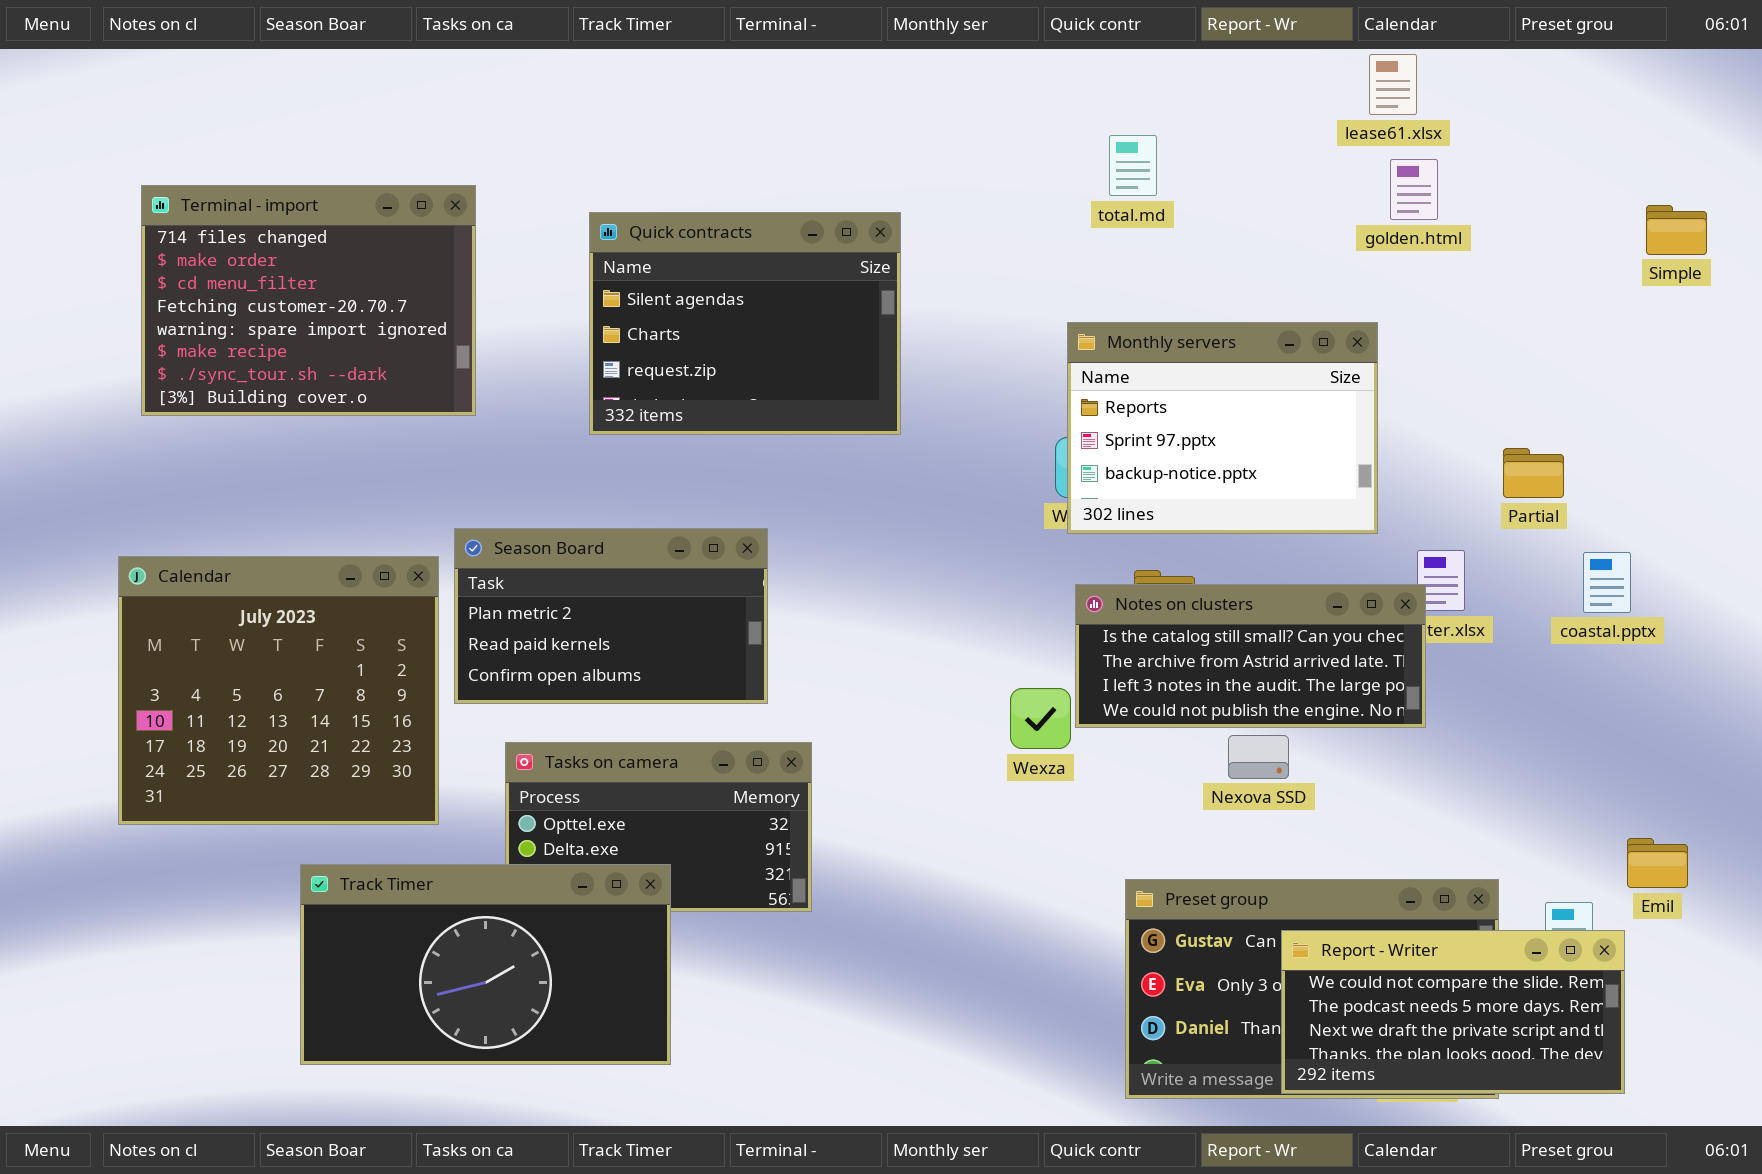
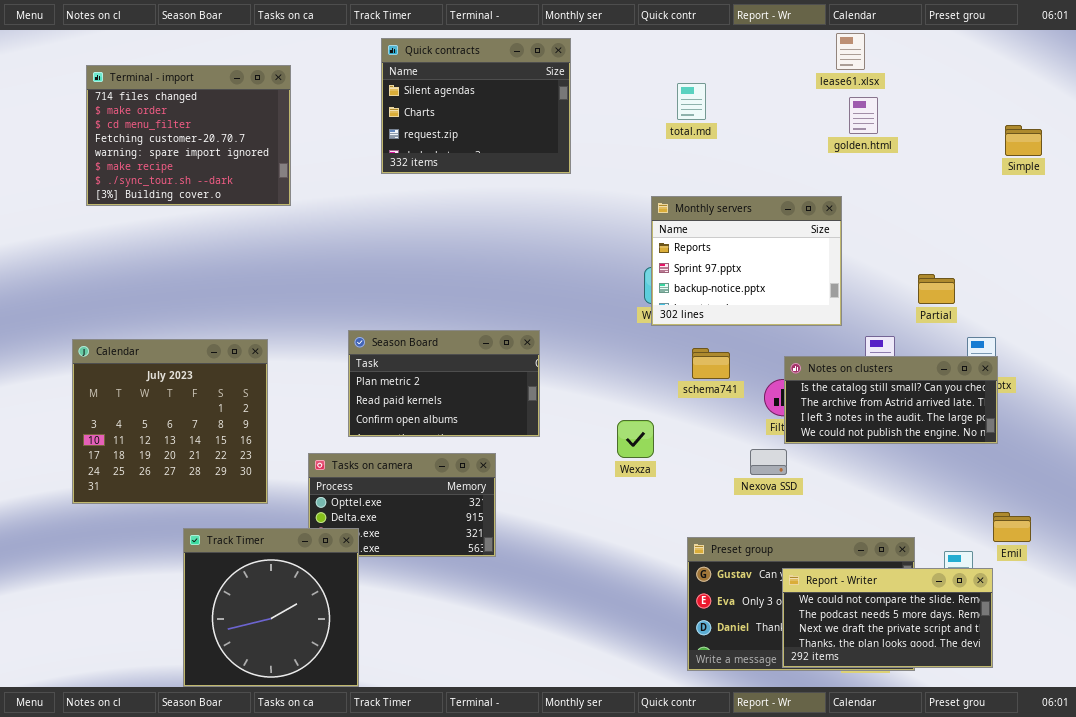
Terminal - import: [141,185,476,416] -> [86,65,291,206], moved
Quick contracts: [589,212,901,435] -> [381,38,571,174], moved
Season Board: [454,528,768,704] -> [348,330,540,437], moved
Notes on clusters: [1075,584,1426,728] -> [784,356,998,444], moved
Track Timer: [300,864,671,1065] -> [183,528,359,687], resized

